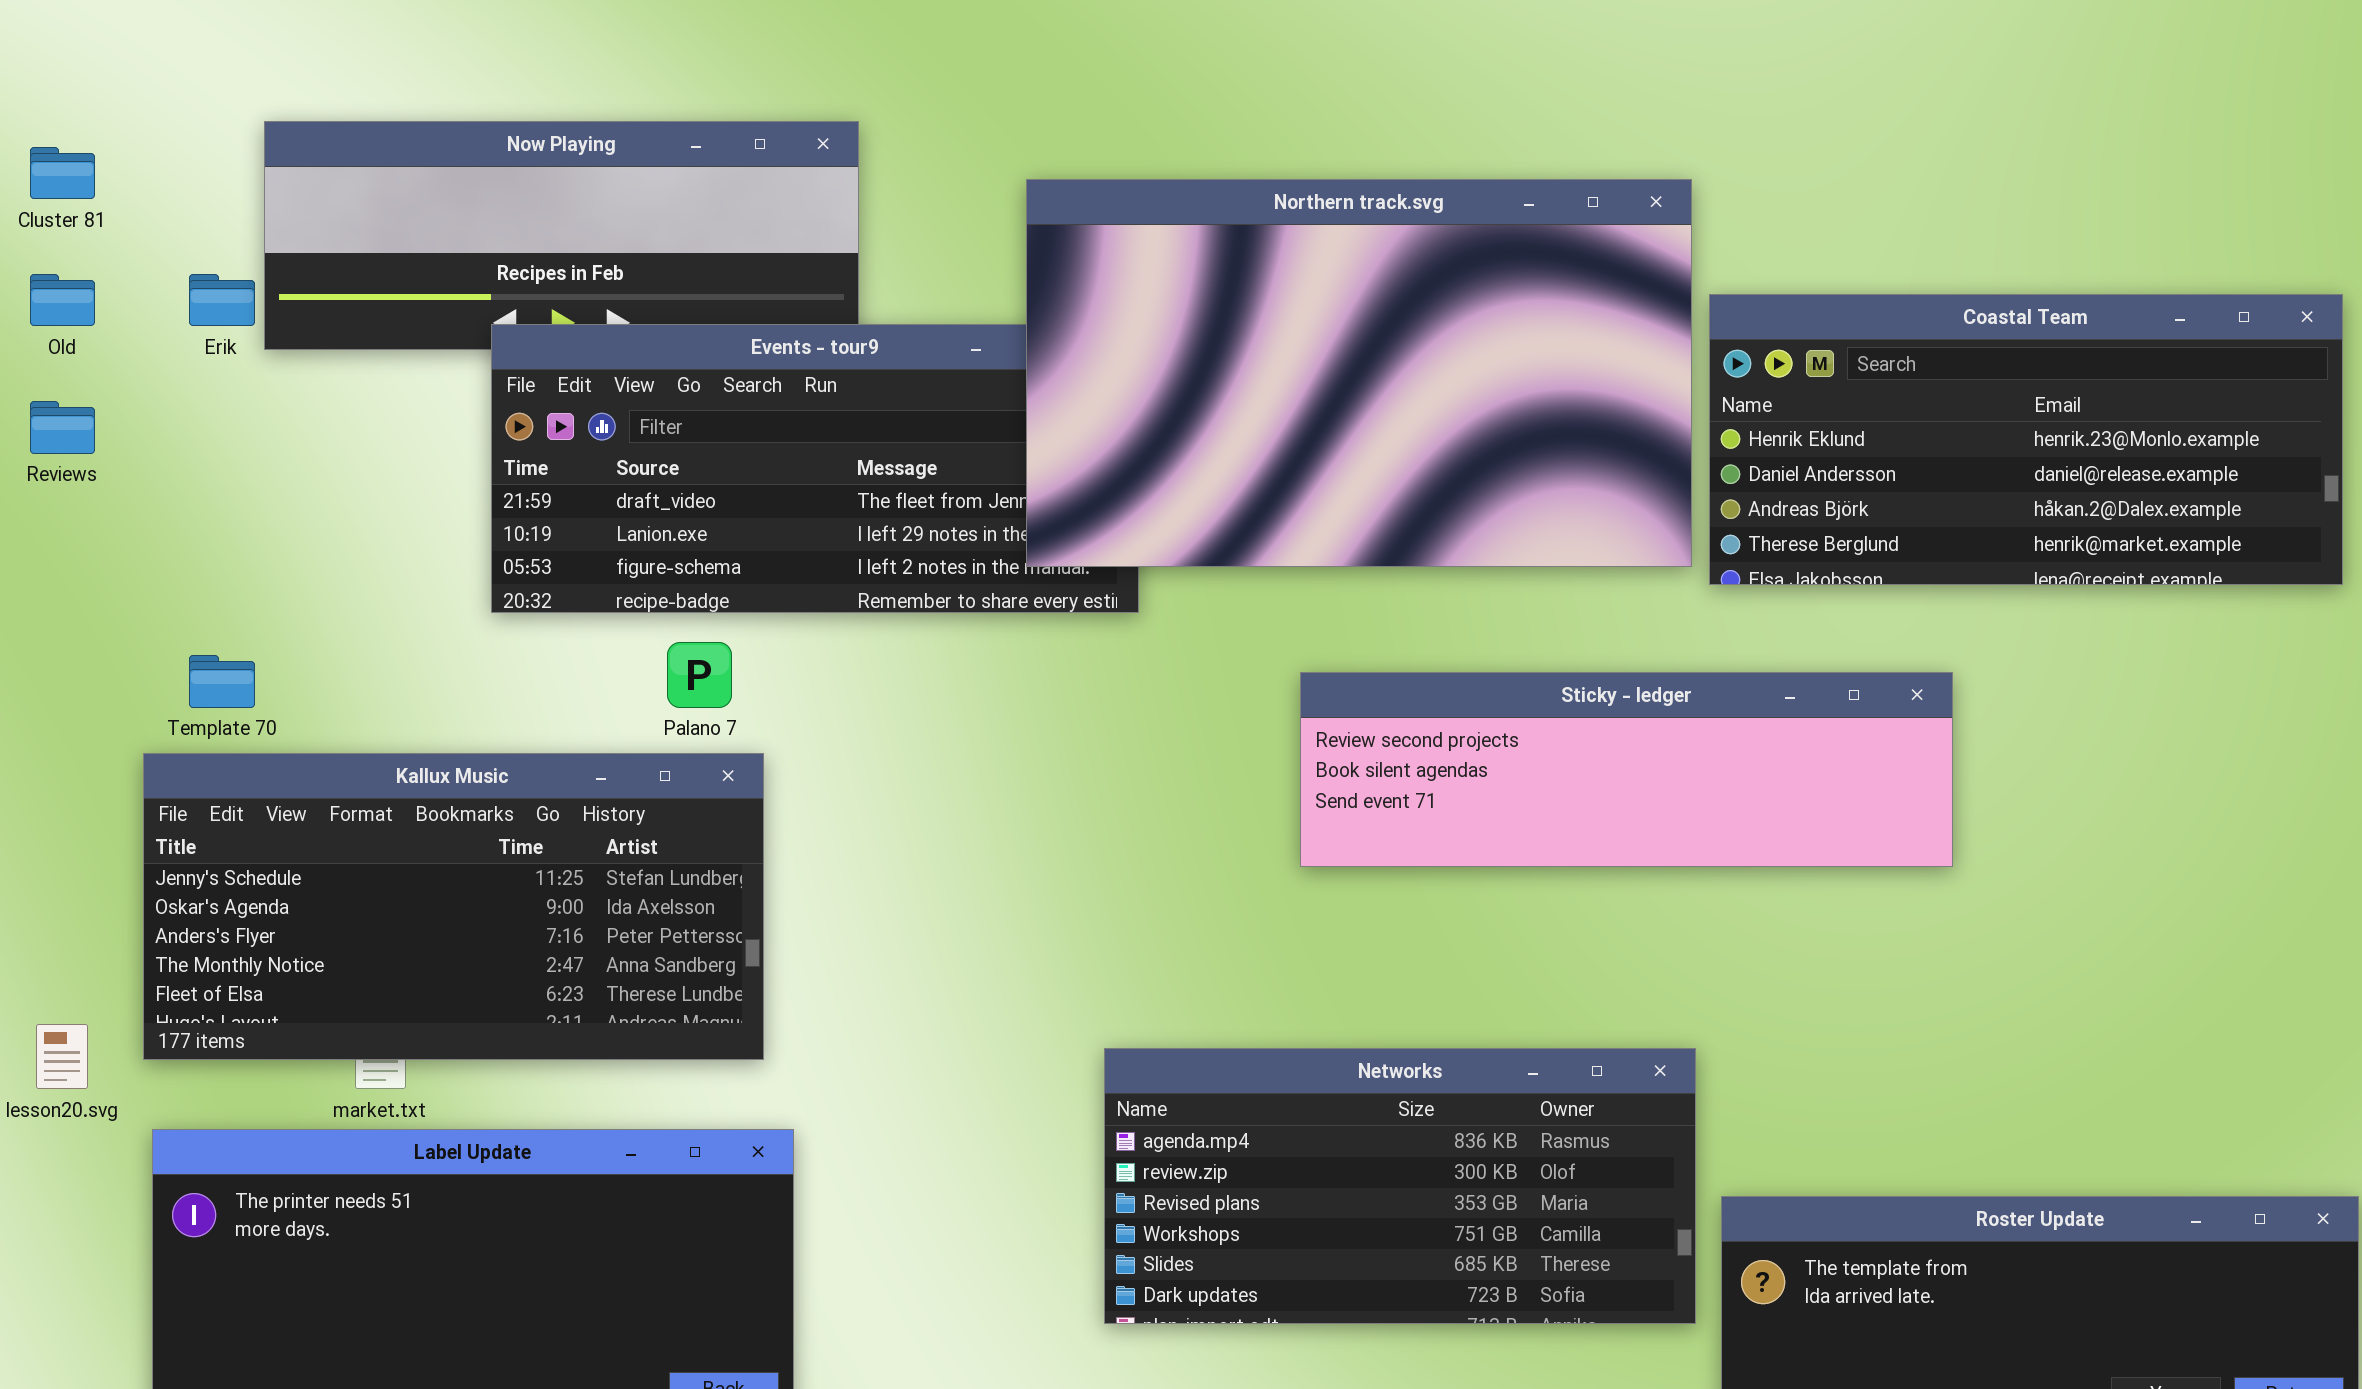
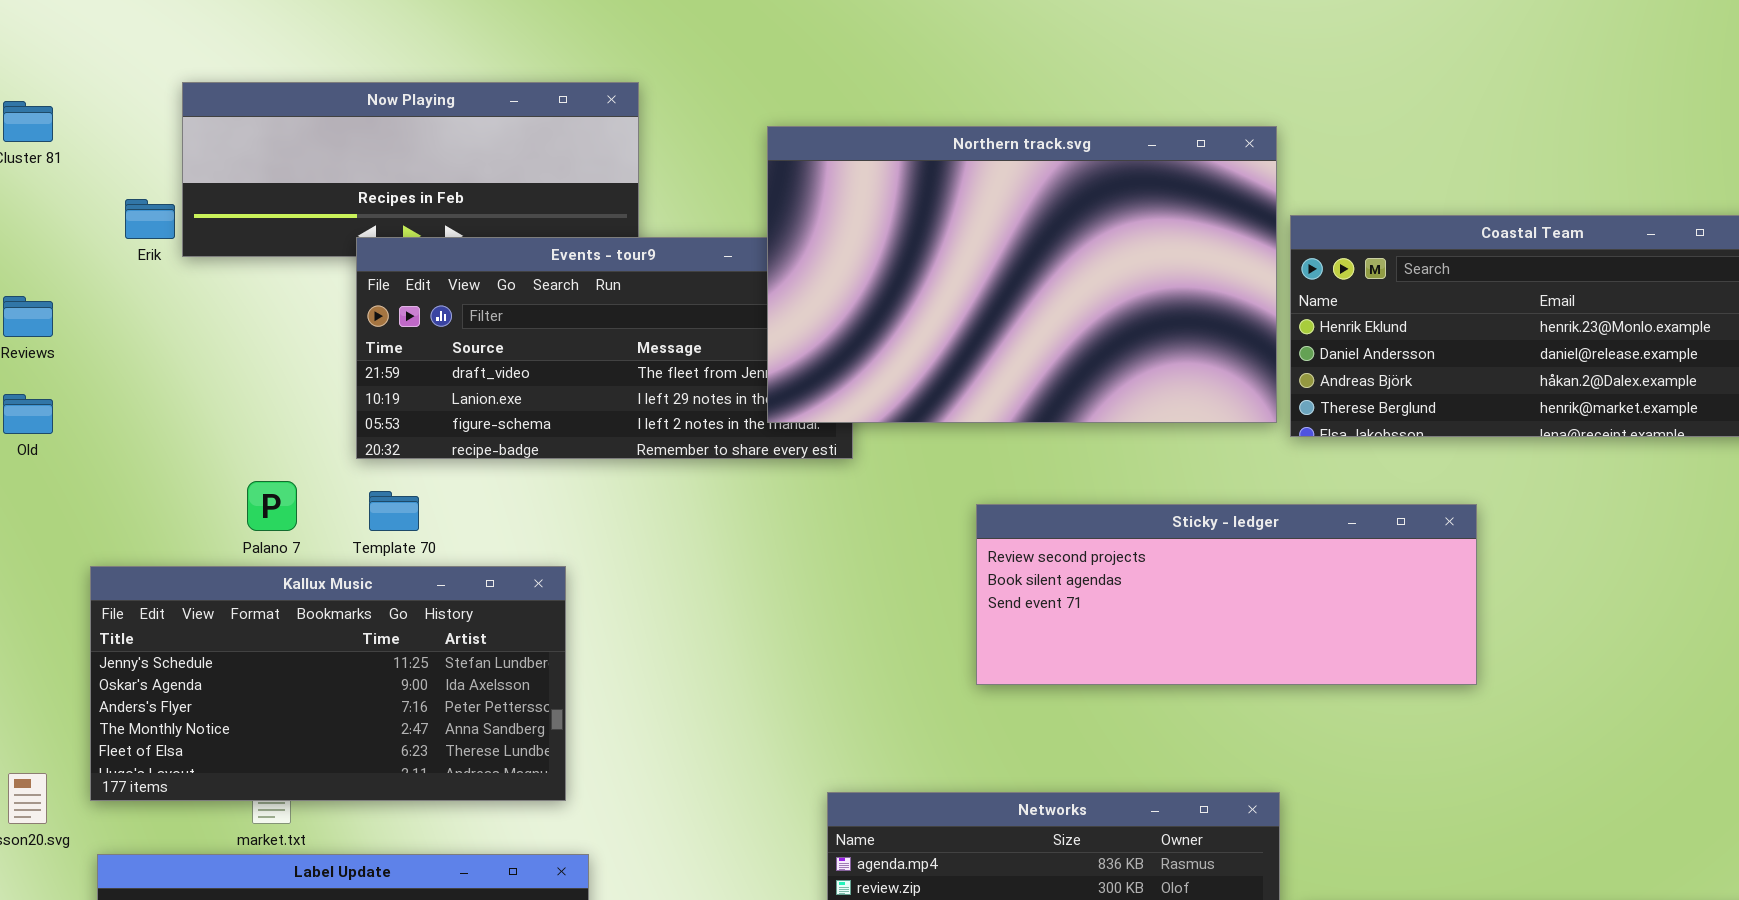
Old: [30,274,95,326] -> [3,394,53,434], moved
Palano 7: [667,642,732,708] -> [247,481,297,531], moved
Template 70: [189,655,255,708] -> [369,491,419,531], moved
Sticky - ledger: [1300,672,1953,867] -> [976,504,1477,685], resized

